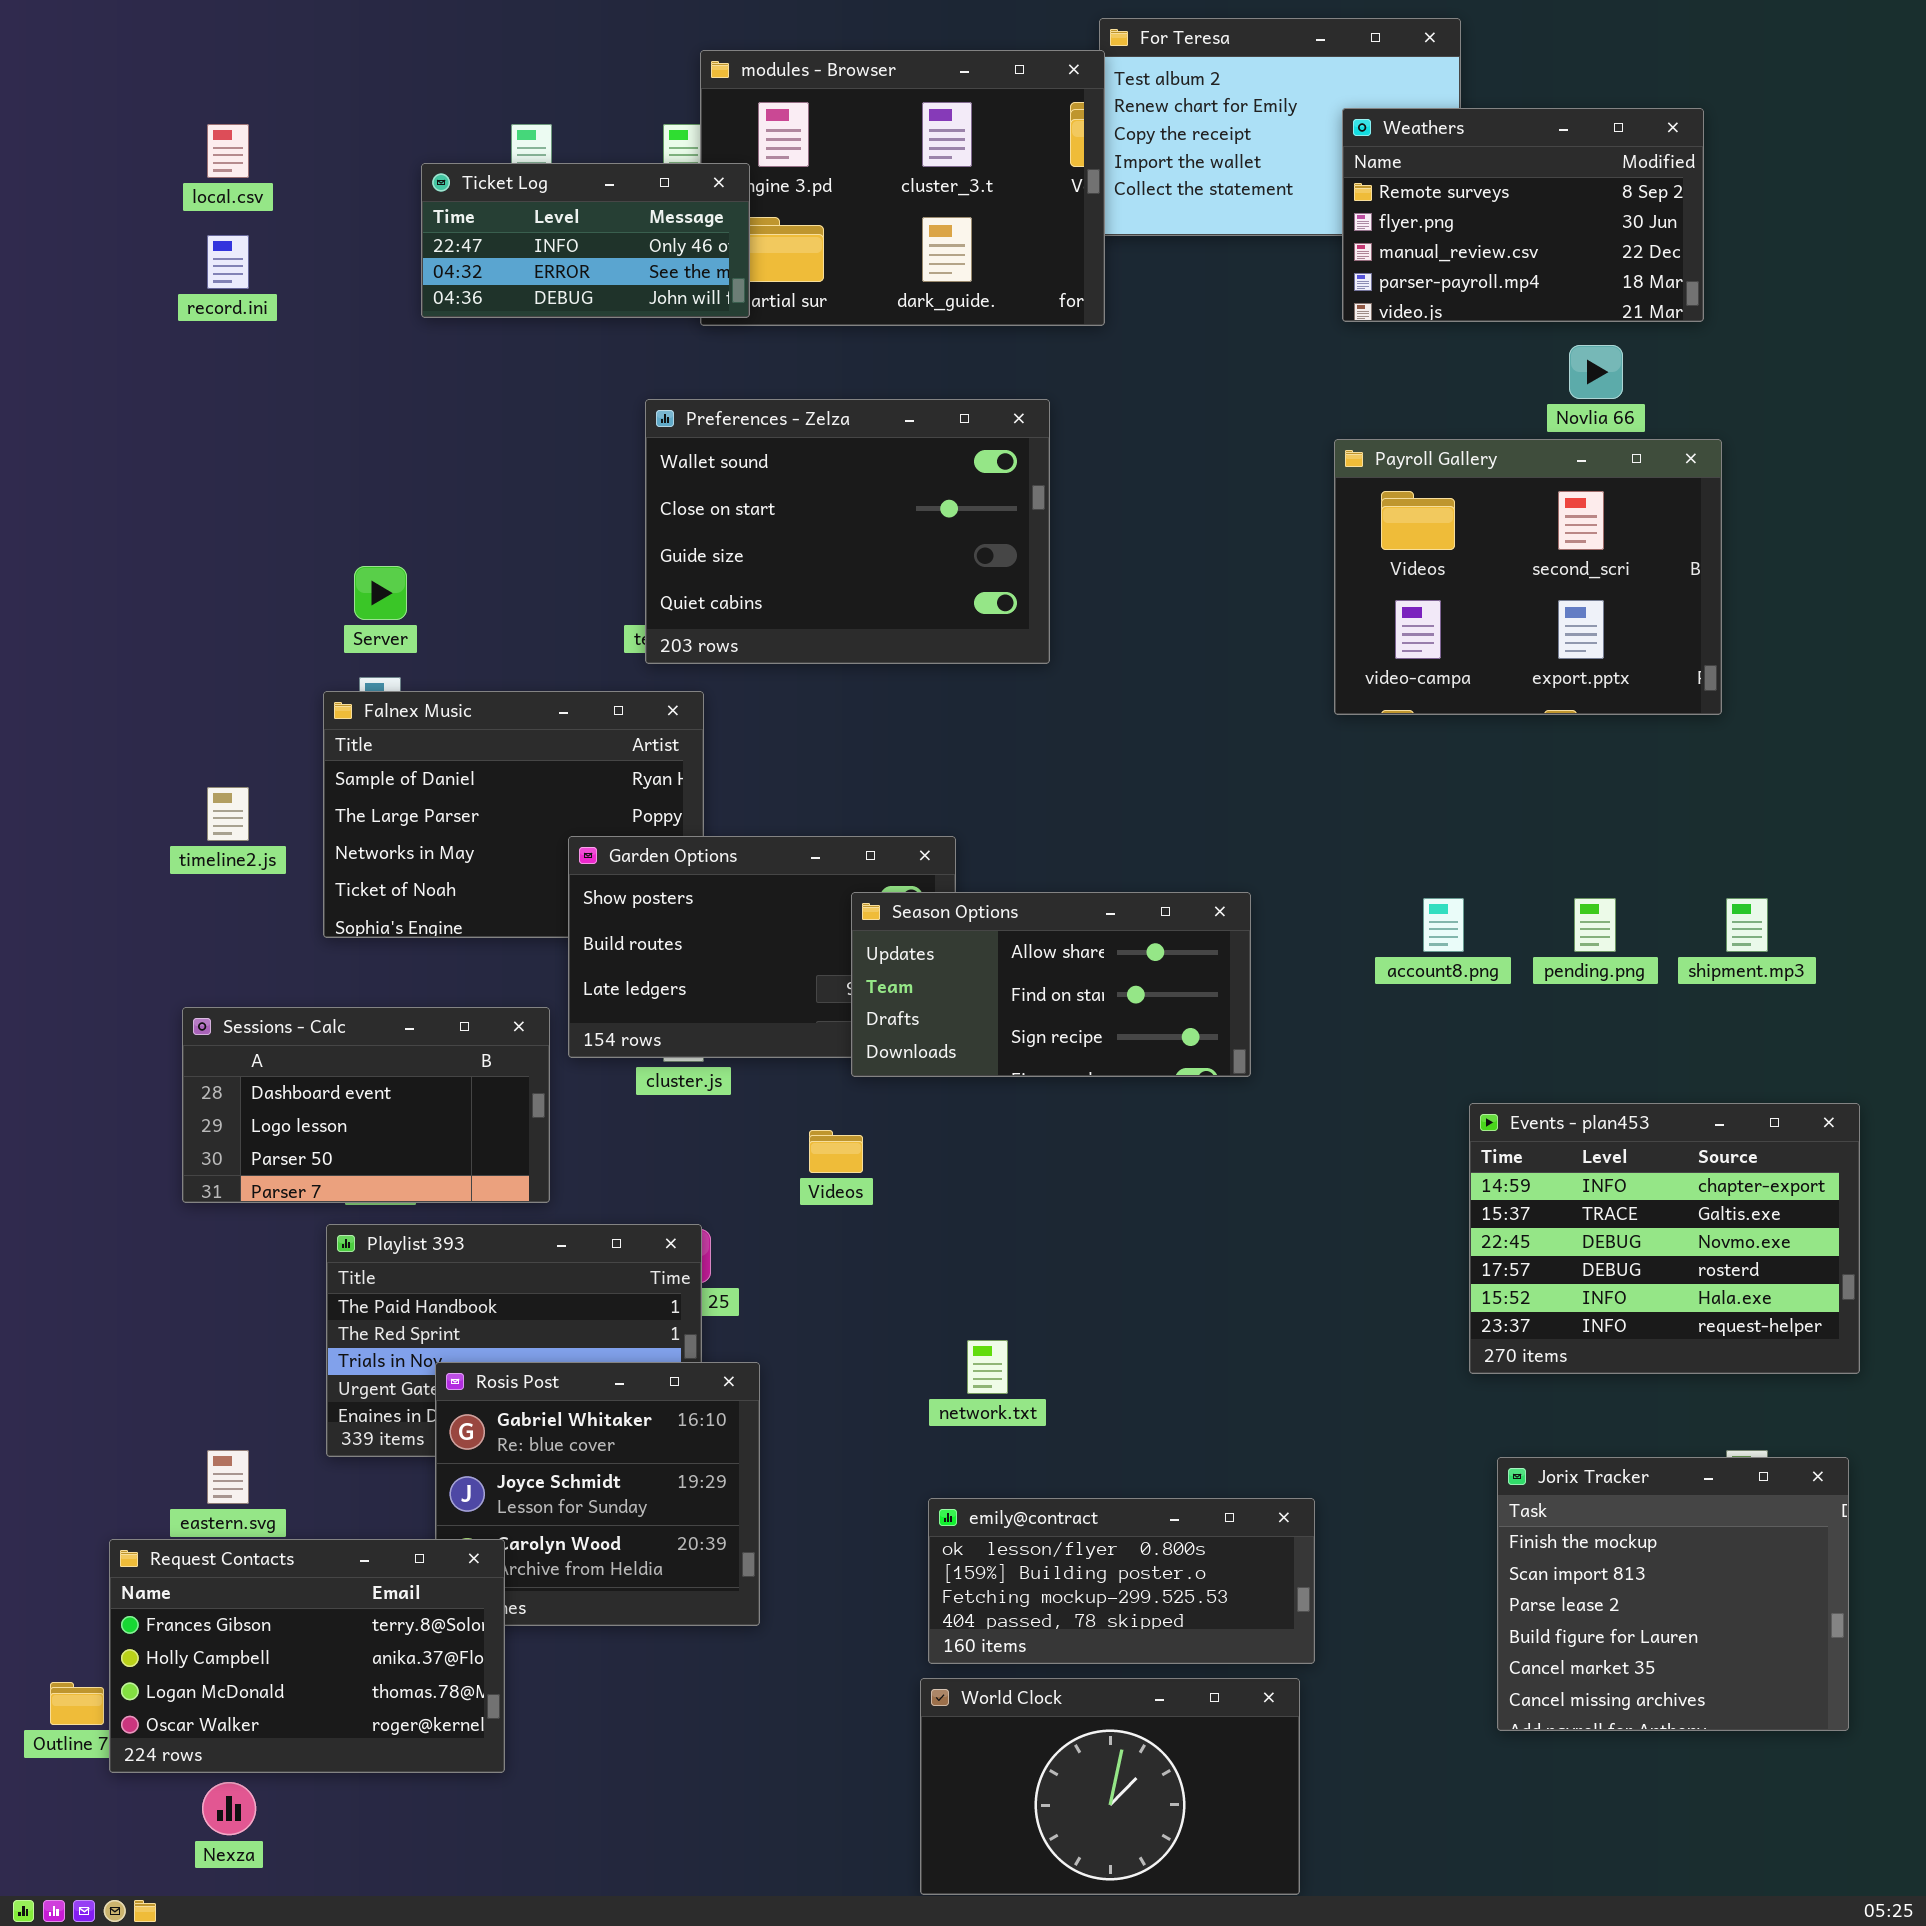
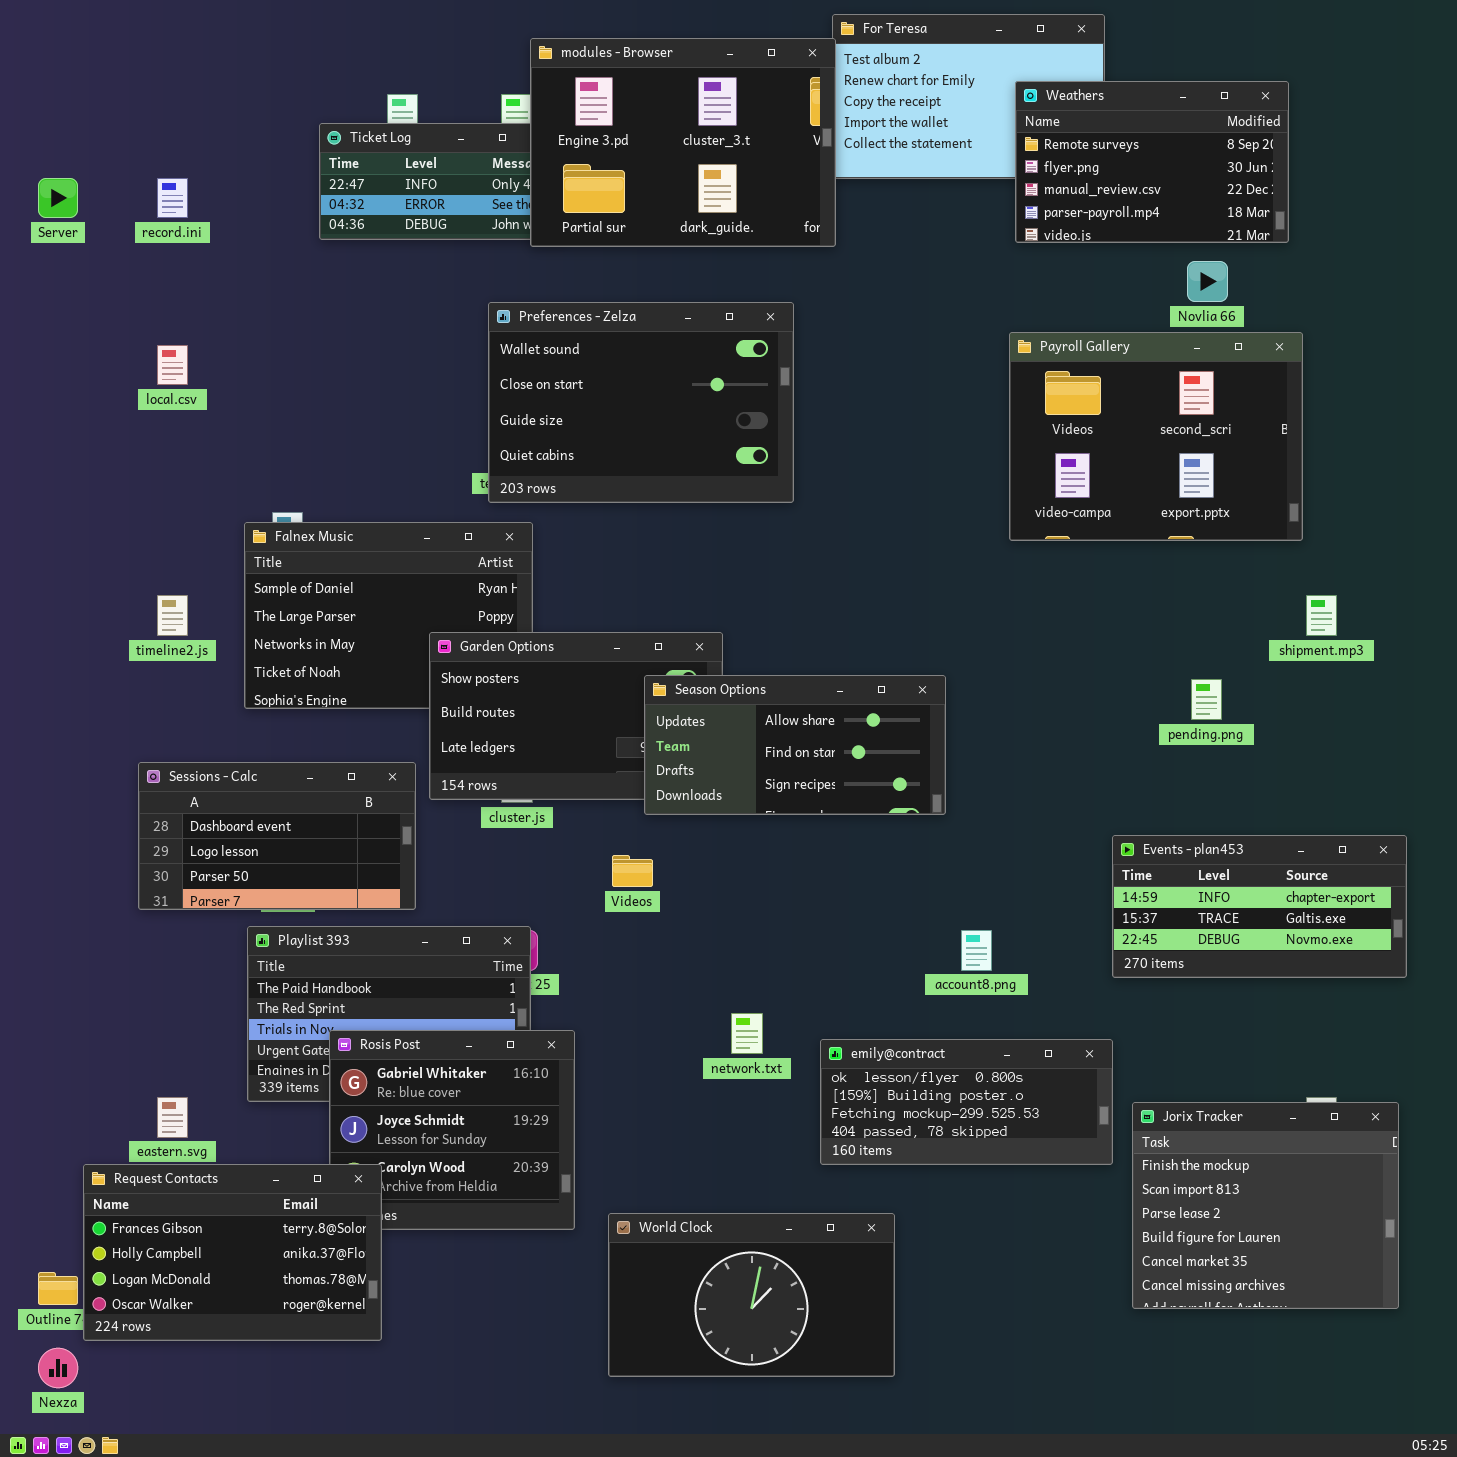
modules - Browser: [700,50,1105,326] -> [530,38,836,247], raised
local.csv: [207,124,249,178] -> [157,345,188,385], moved
Server: [354,566,407,620] -> [38,178,78,218], moved
account8.png: [1423,898,1464,952] -> [961,930,992,971], moved
shipment.mp3: [1726,898,1768,952] -> [1306,595,1337,636], moved
Events - plan453: [1469,1103,1860,1374] -> [1112,835,1407,978], resized
emily@contract: [928,1498,1315,1664] -> [820,1039,1113,1165], moved
World Clock: [920,1678,1300,1895] -> [608,1213,895,1377], moved
Nexza: [202,1782,256,1835] -> [38,1348,78,1388], moved

